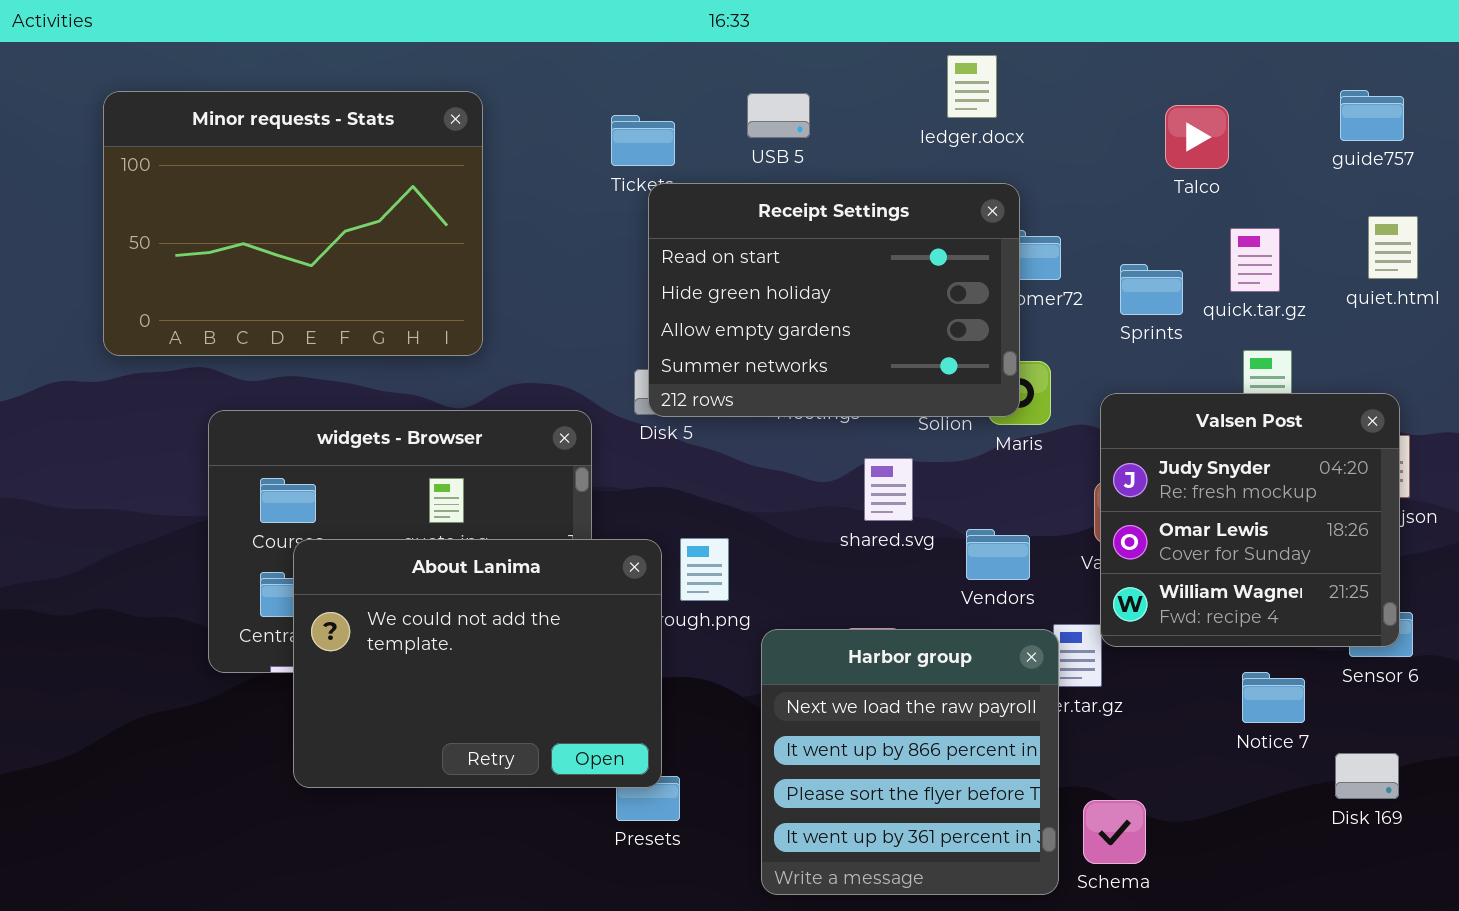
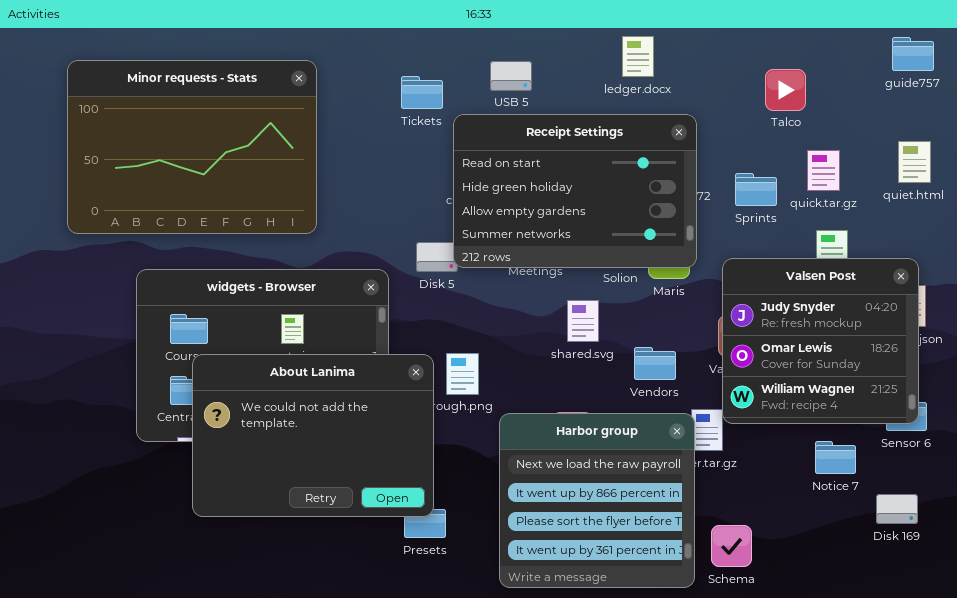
guide757: [1340,90,1404,141] -> [892,37,934,71], moved
Receipt Settings: [648,183,1020,417] -> [453,114,697,268], moved

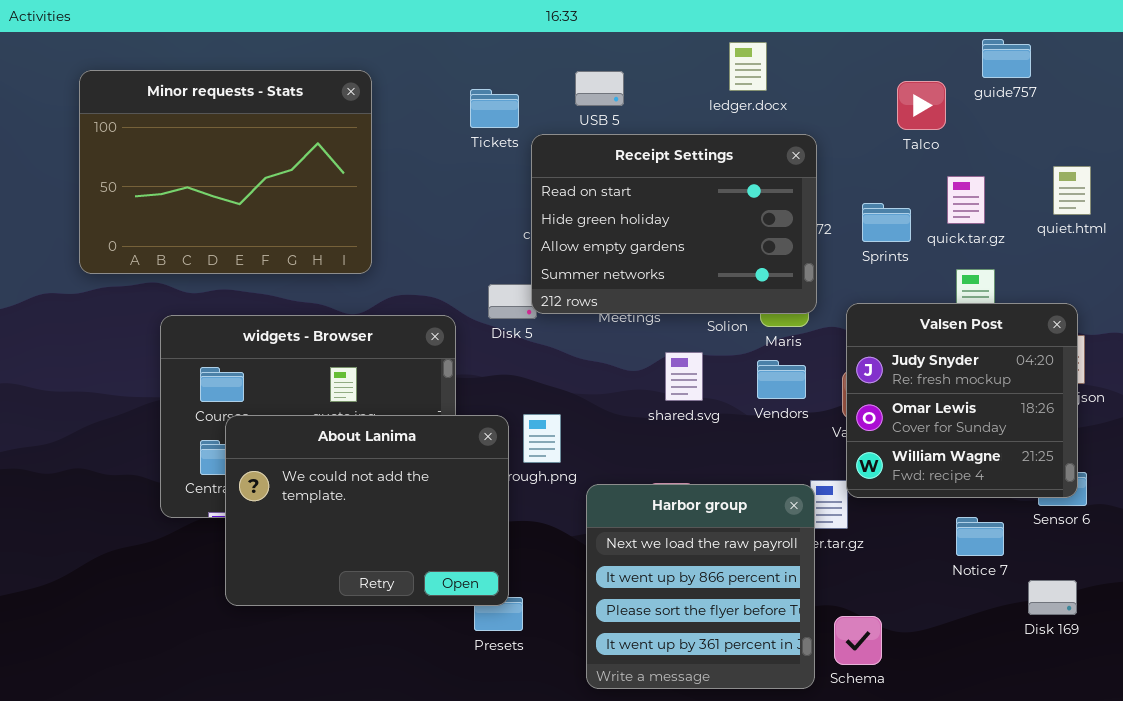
guide757: [892,37,934,71] -> [982,39,1031,78], moved
Vendors: [634,347,676,380] -> [757,360,806,399], moved

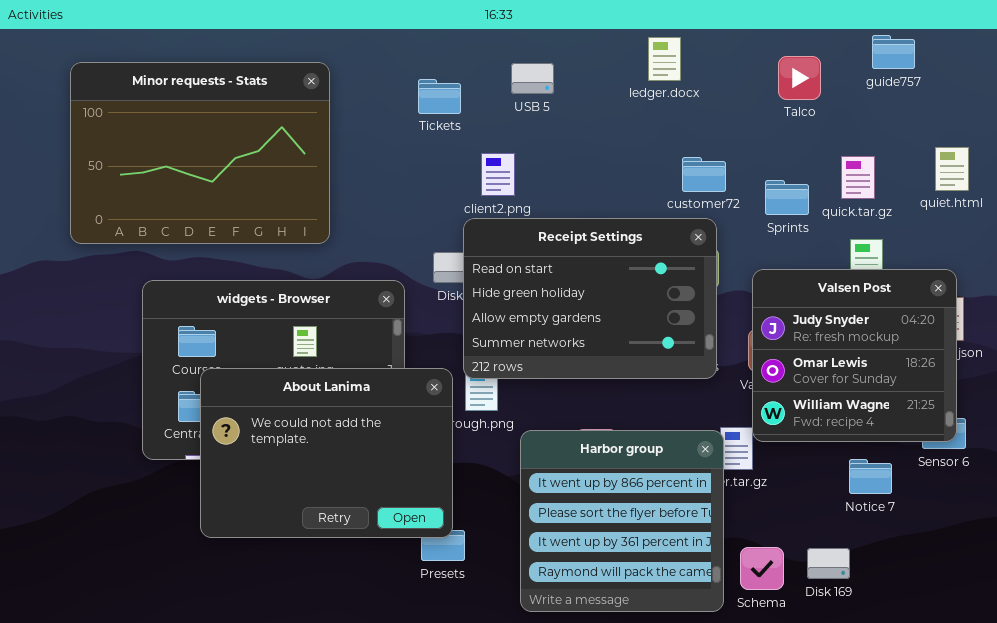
Talco: [897,81,946,130] -> [778,56,821,100], moved
Receipt Settings: [531,134,817,314] -> [463,218,717,379], moved
Harbor group: [586,484,815,689] -> [520,430,724,612], scrolled down 1 row
Disk 169: [1028,580,1077,615] -> [807,548,850,579], moved

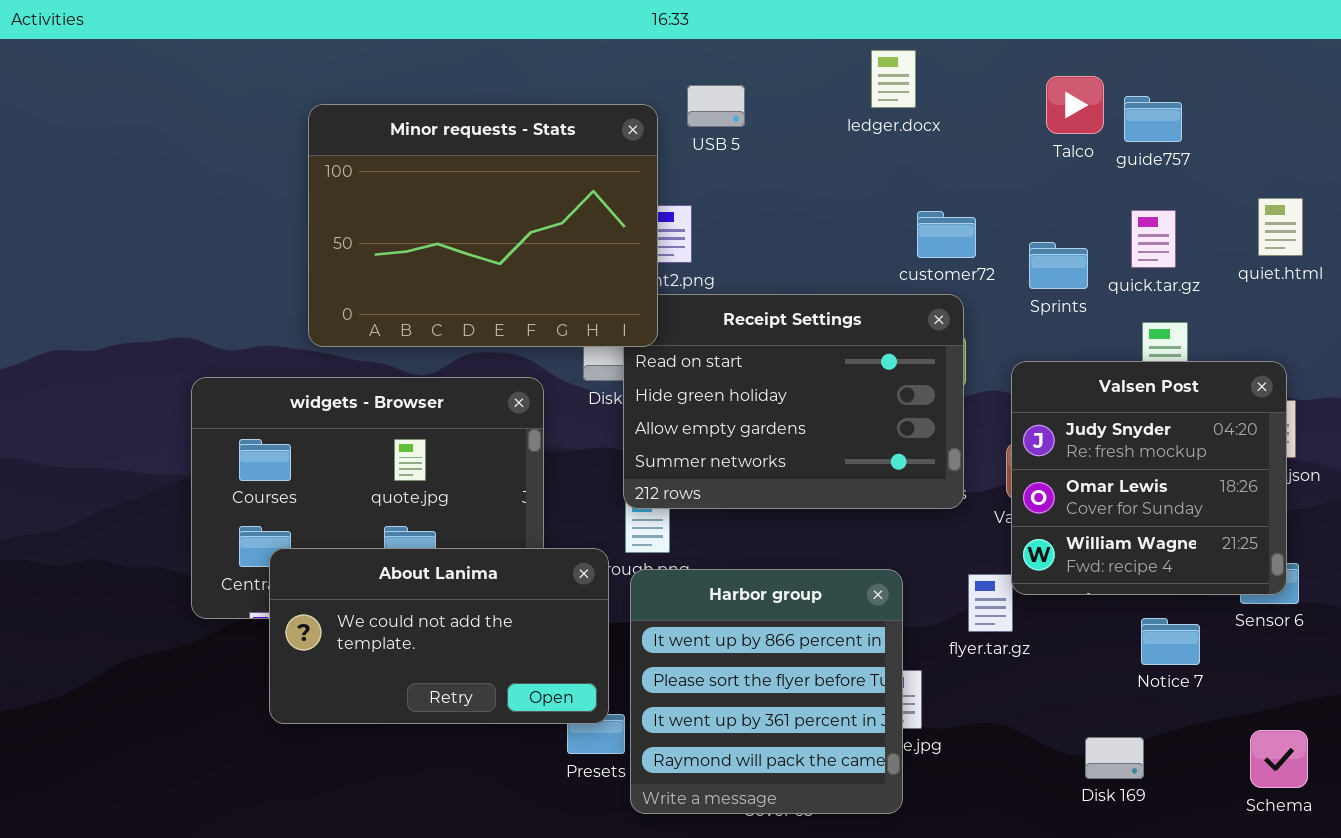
guide757: [872,35,915,69] -> [1124,96,1182,142], moved
Minor requests - Stats: [70,62,330,244] -> [308,104,658,347], moved
About Lanima: [200,368,453,538] -> [269,548,609,724], resized
Harbor group: [520,430,724,612] -> [630,569,903,814], moved
Schema: [740,547,784,590] -> [1250,730,1308,788], moved

